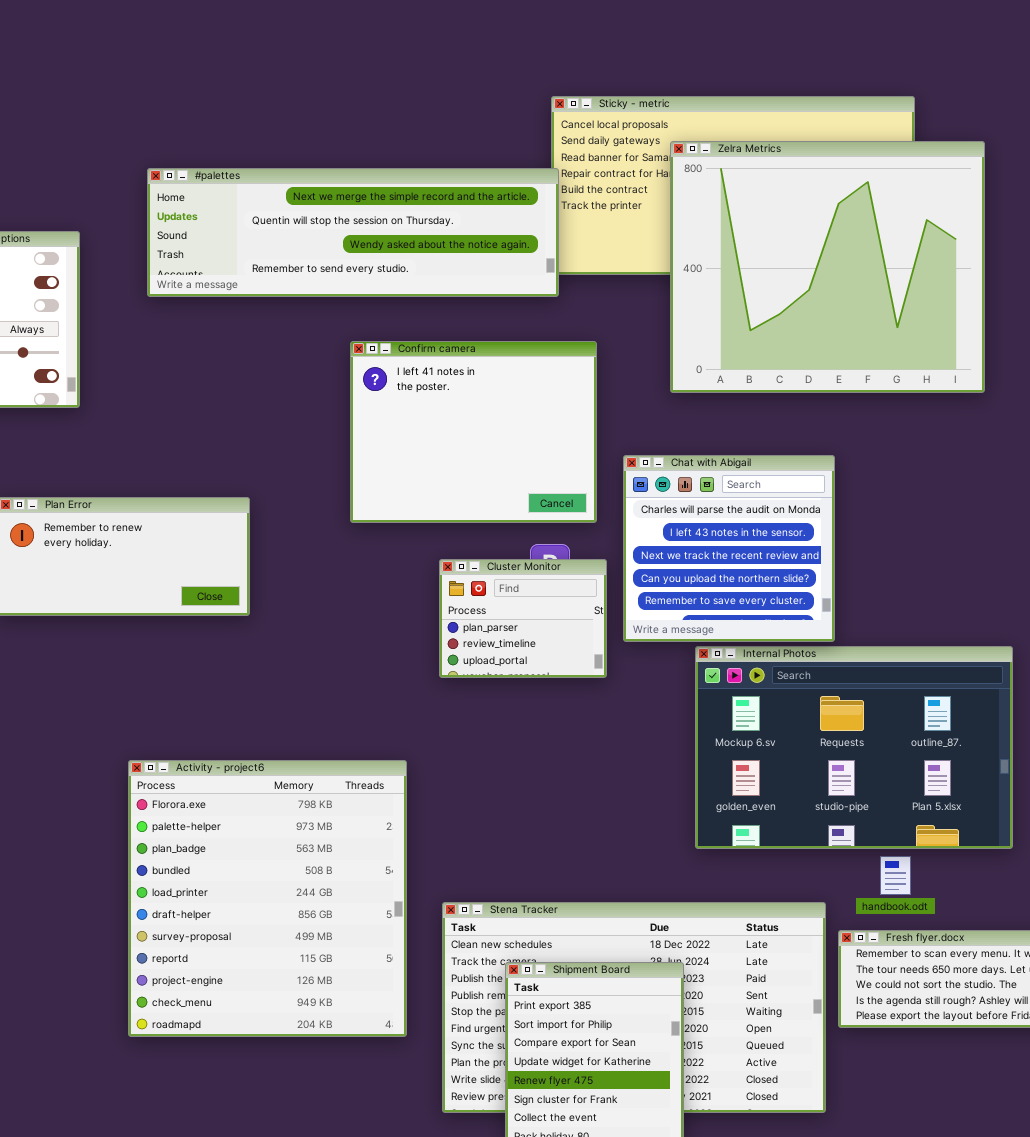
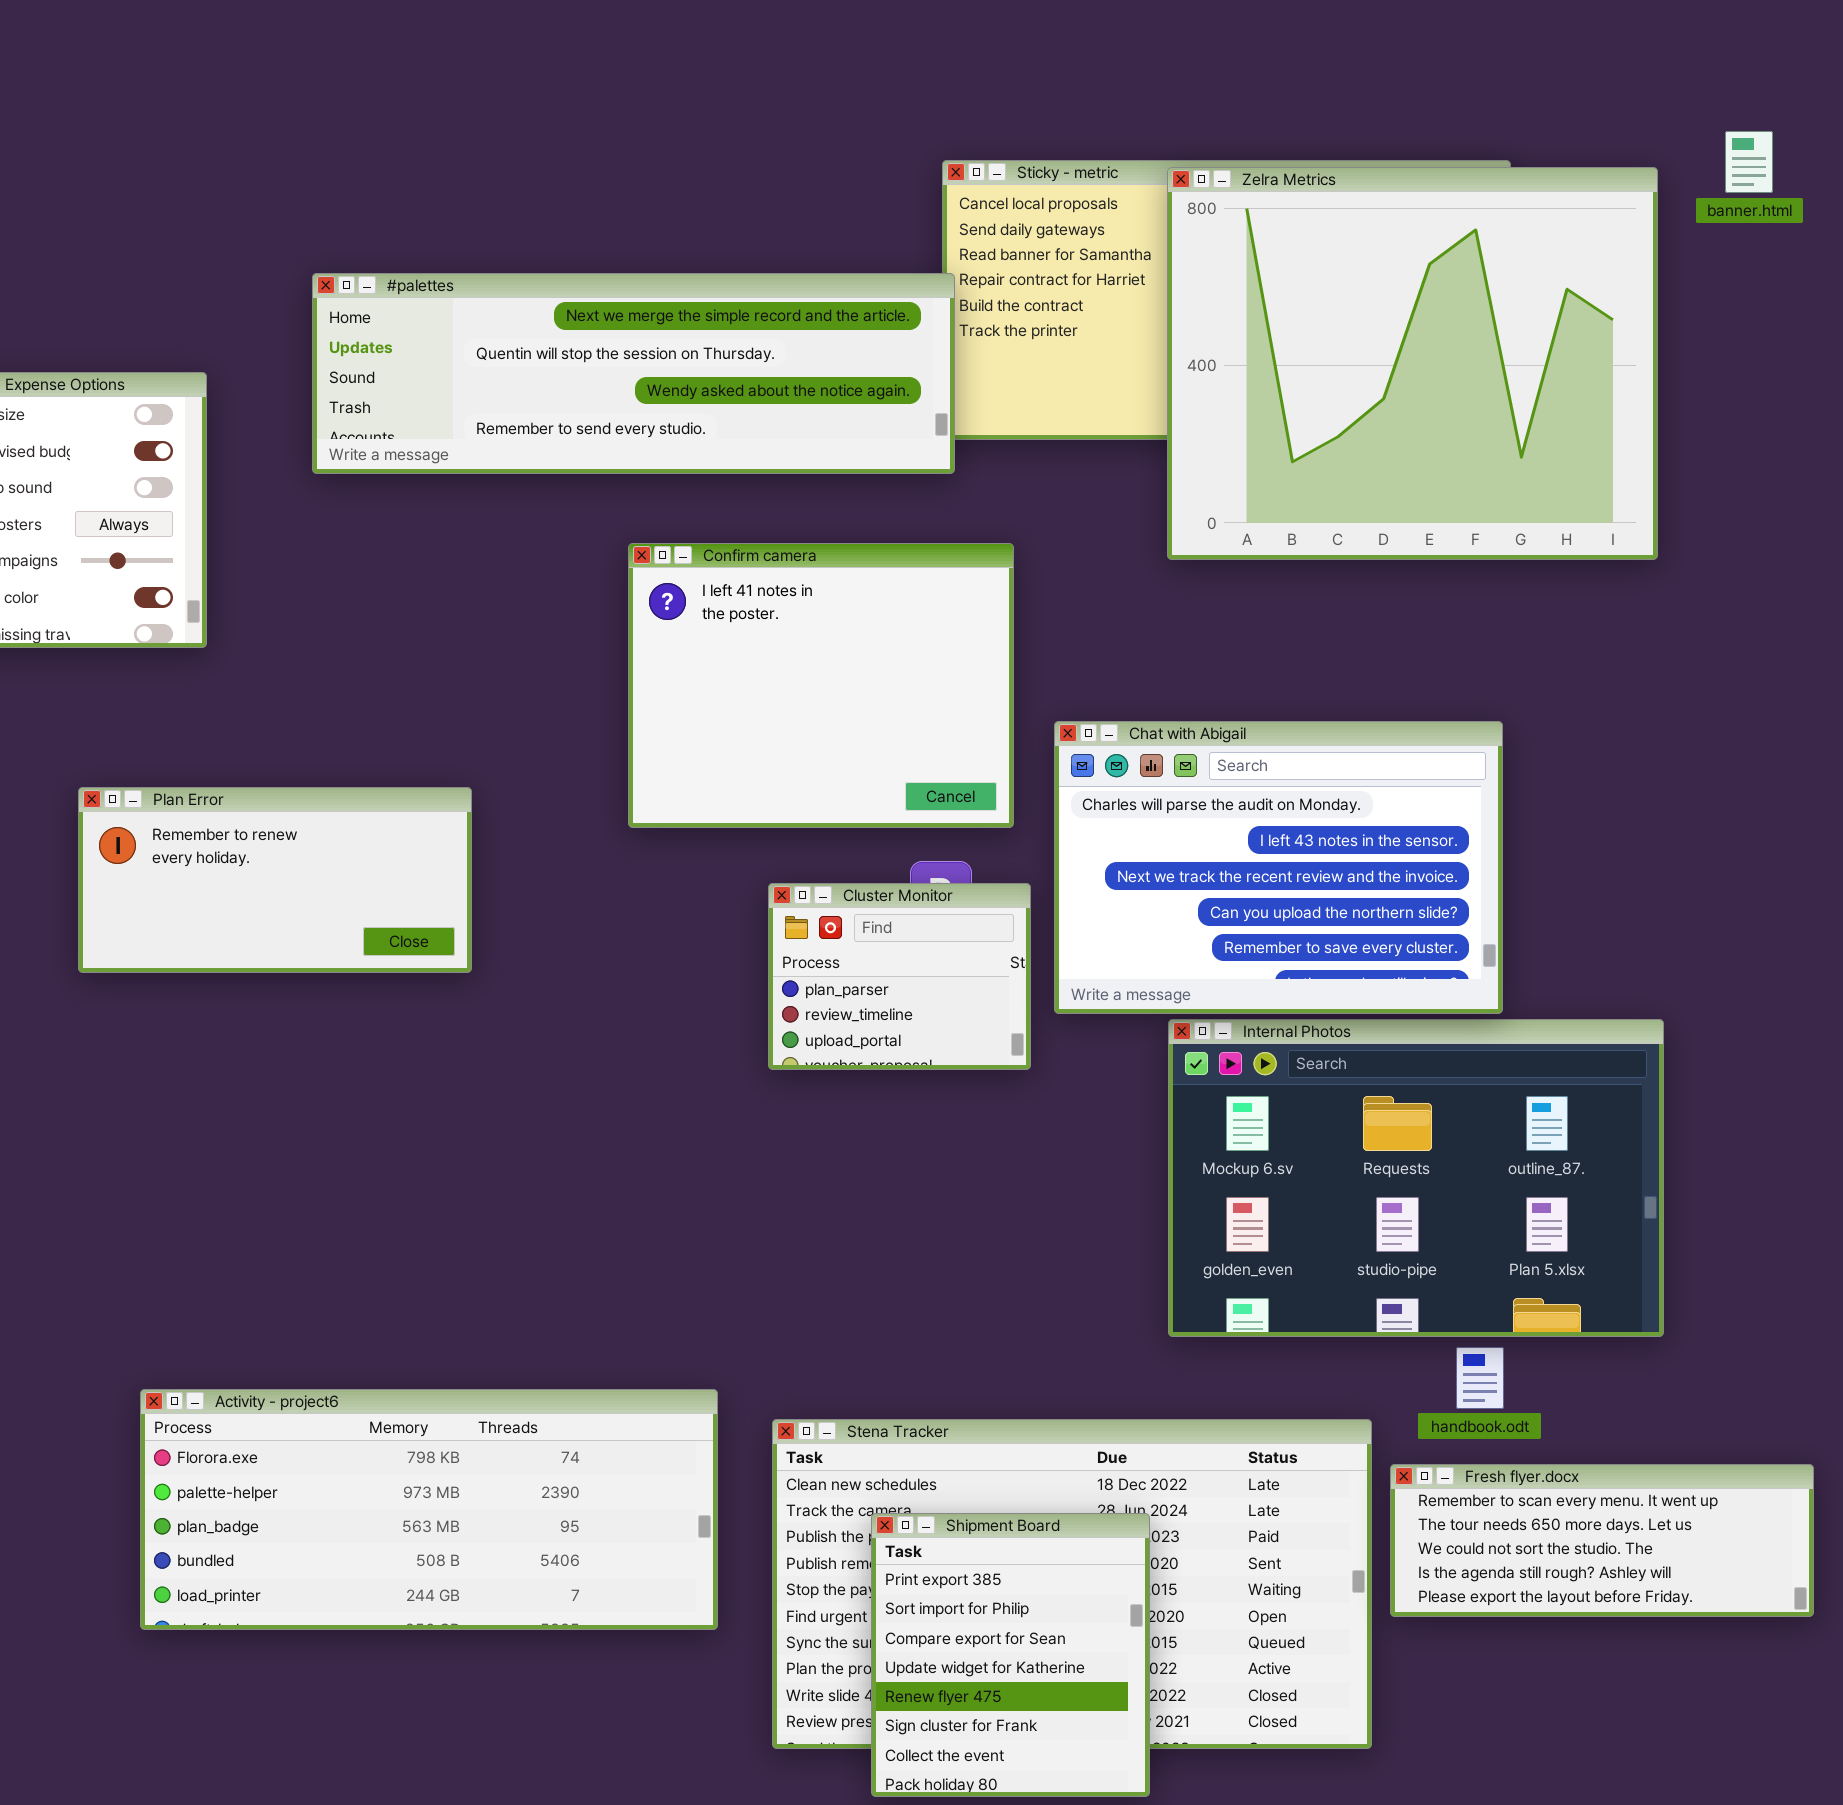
Zelra Metrics: [670,141,985,393] -> [1167,167,1658,560], moved
Chat with Abigail: [623,455,835,642] -> [1054,721,1503,1014], resized
Activity - project6: [128,760,407,1037] -> [140,1389,718,1630], resized

